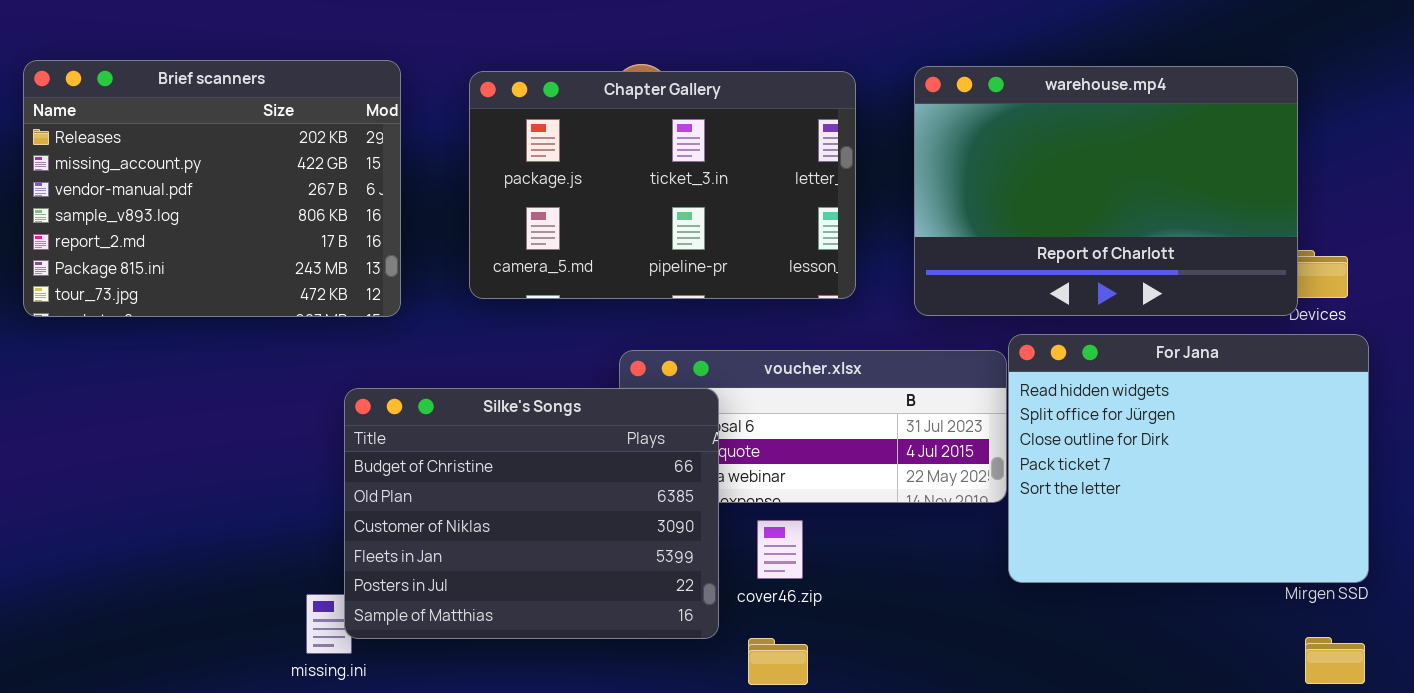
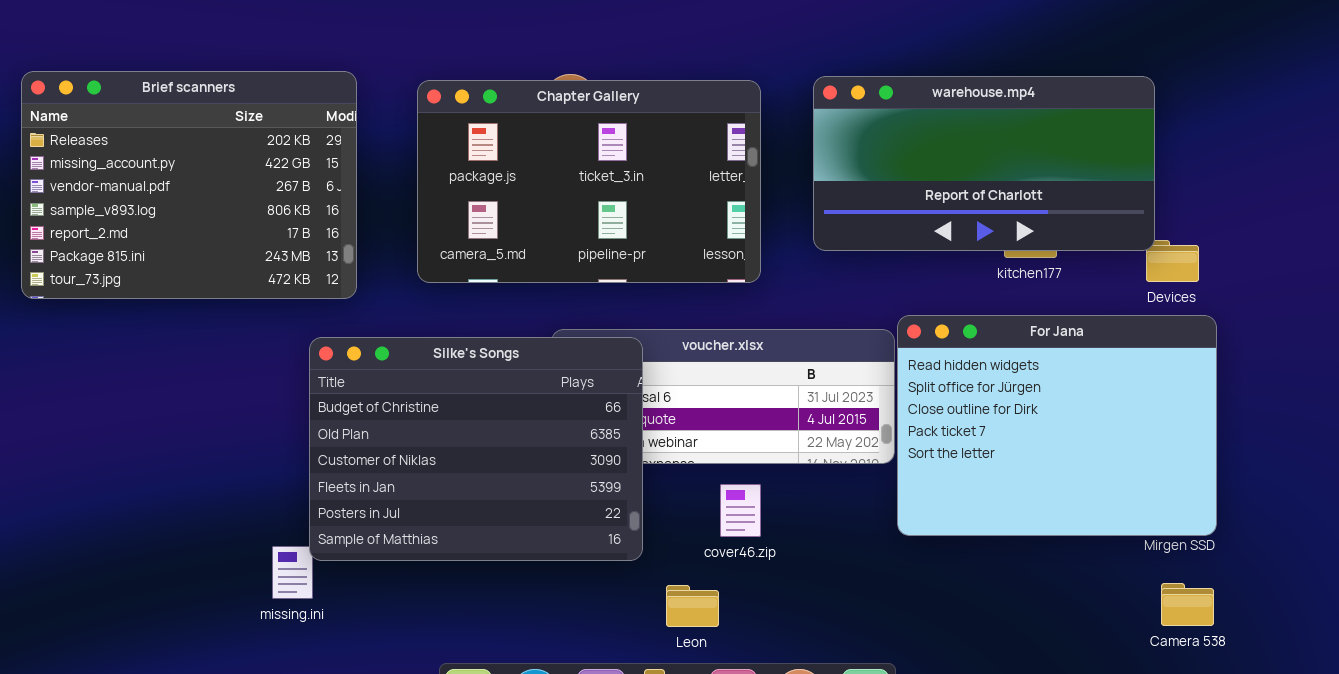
warehouse.mp4: [914,66,1298,316] -> [813,76,1155,251], resized
Silke's Songs: [344,388,719,639] -> [309,337,643,561], moved
cover46.zip: [757,520,803,579] -> [720,484,761,537], moved

